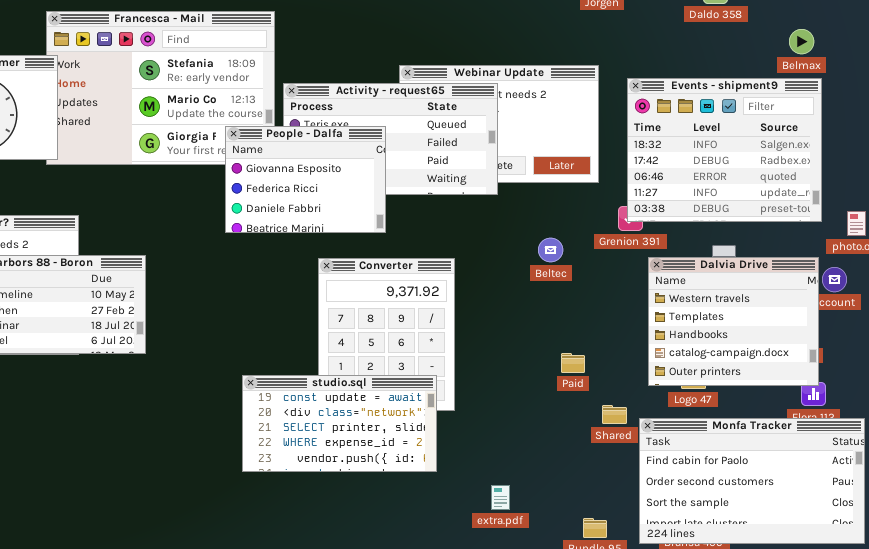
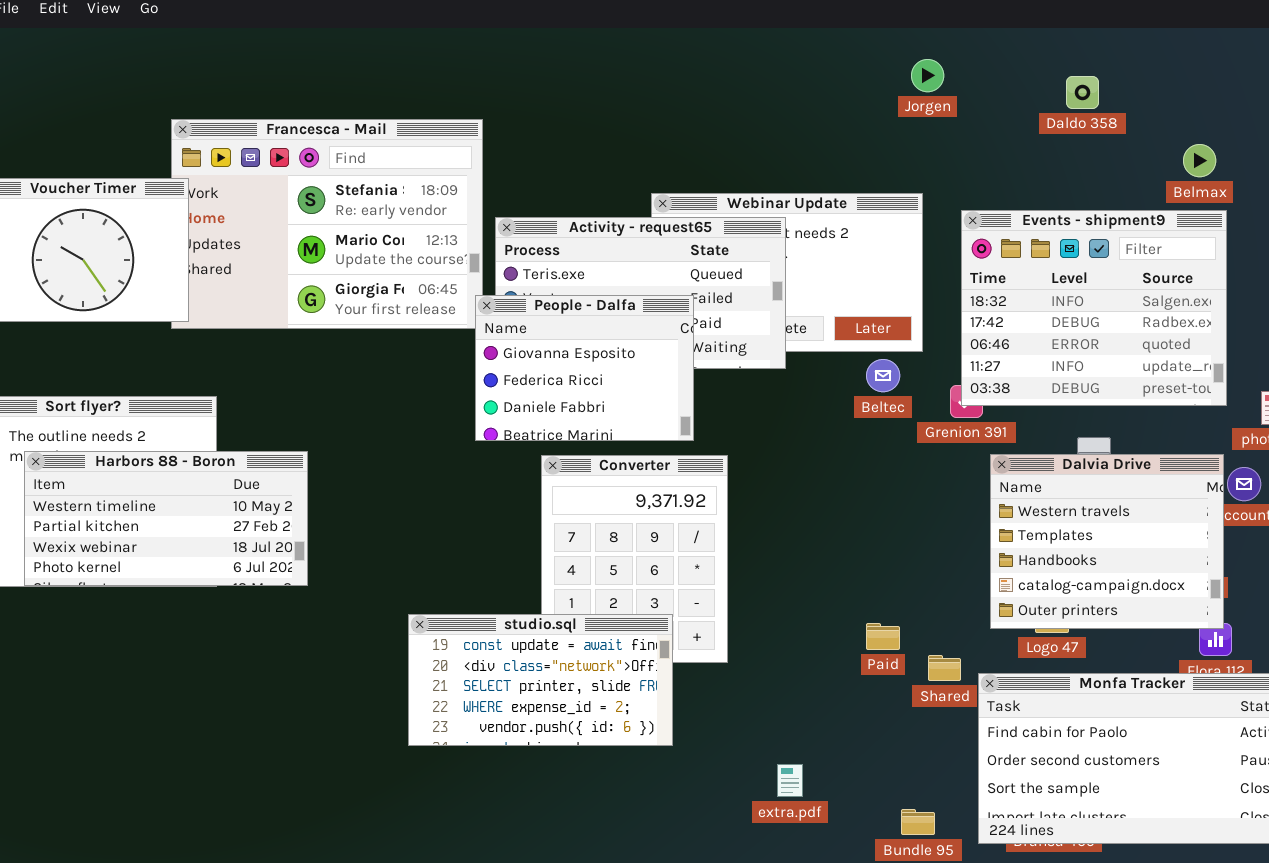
People - Dalfa: [225,126,386,233] -> [475,295,694,441], moved
Beltec: [538,238,563,262] -> [866,359,900,392], moved
Paid: [561,353,585,373] -> [866,623,900,650], moved
studio.sql: [242,375,437,472] -> [408,614,673,746], moved

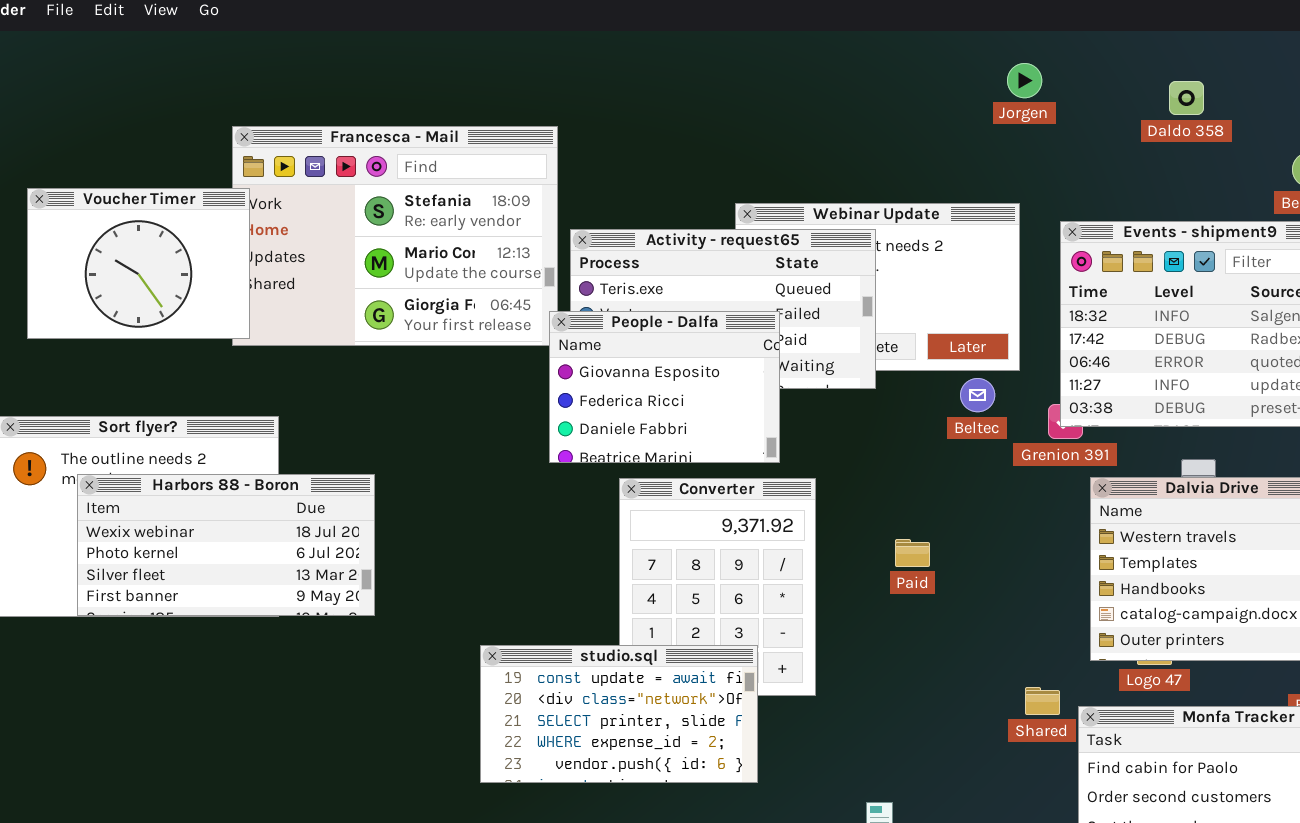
Harbors 88 - Boron: [24,451,308,586] -> [77,474,375,616], scrolled down 2 rows
Paid: [866,623,900,650] -> [895,539,930,567], moved

